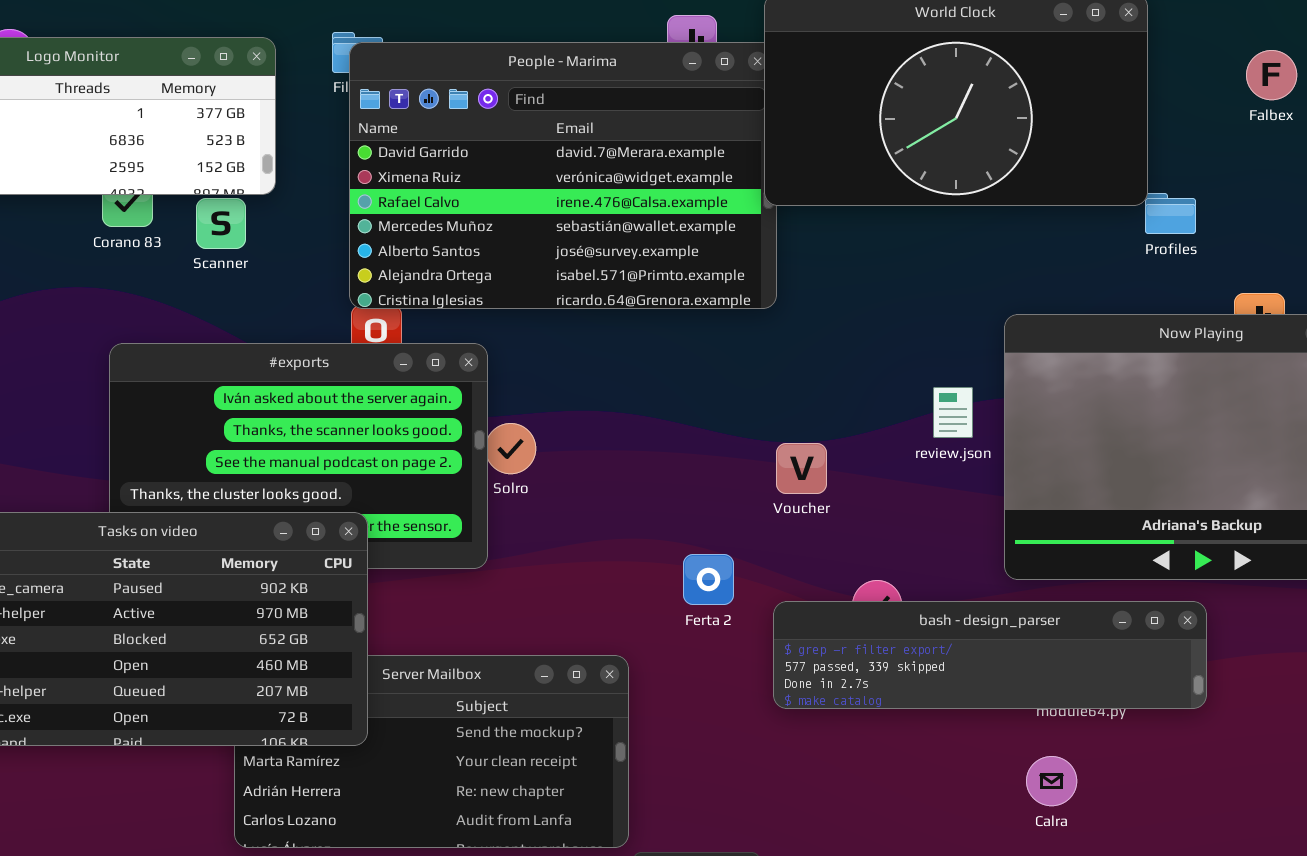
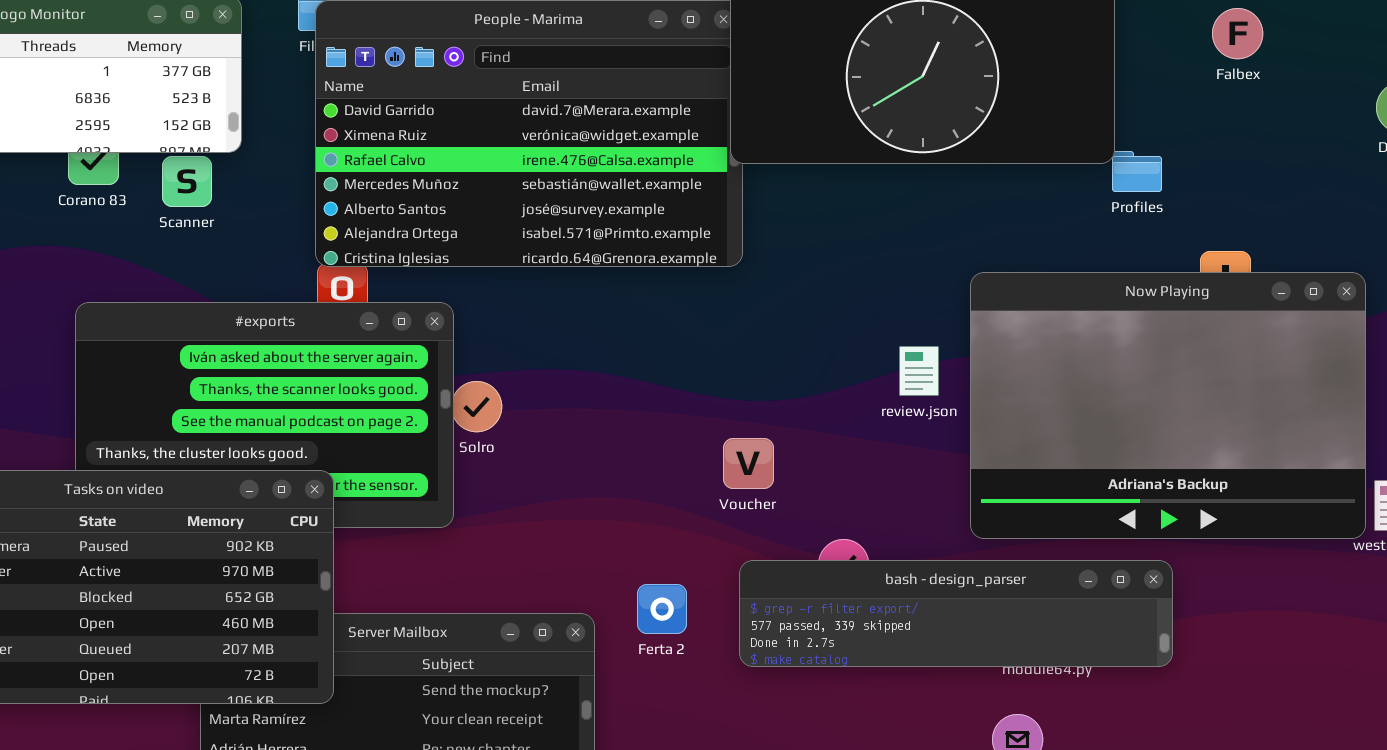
Voucher: [776,443,827,494] -> [723,438,774,489], moved
Ferta 2: [683,554,734,605] -> [637,584,687,634], moved

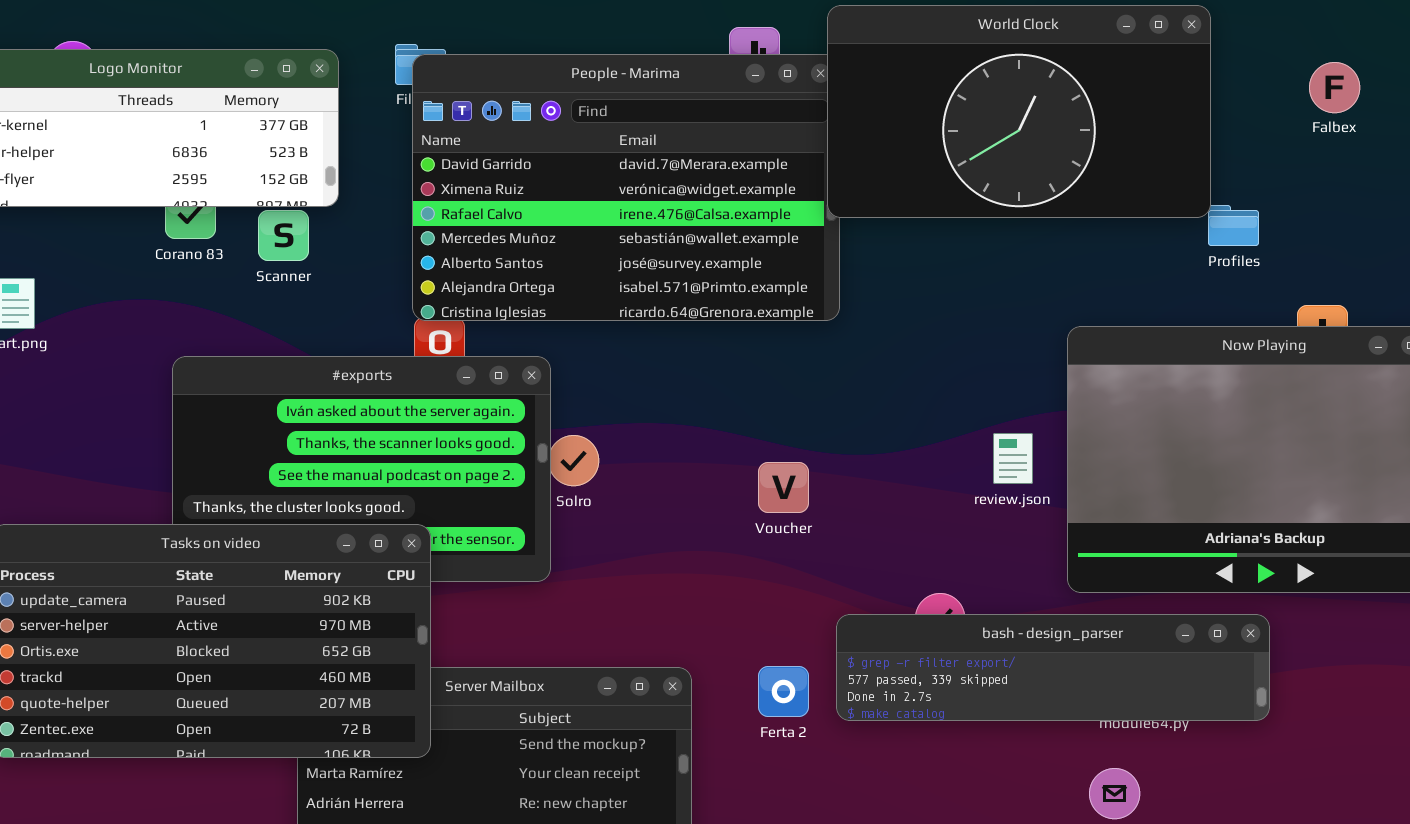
review.json: [899,346,939,396] -> [993,433,1033,484], moved
Voucher: [723,438,774,489] -> [758,462,809,513], moved
Ferta 2: [637,584,687,634] -> [758,666,809,717], moved

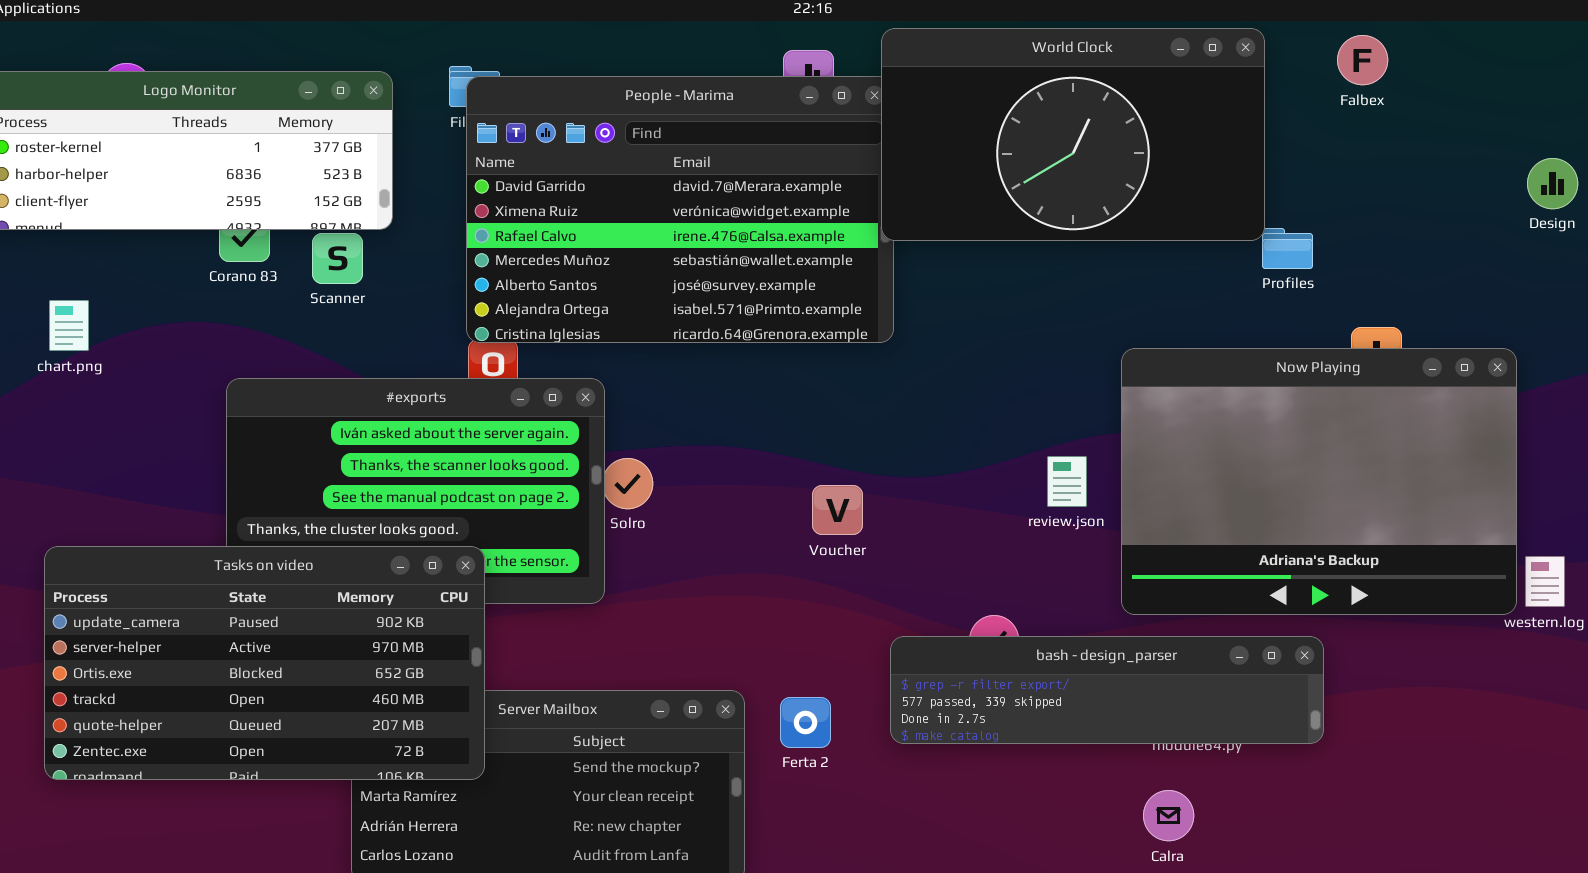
Falbex: [1309,62,1360,113] -> [1337,35,1388,85], moved
Ferta 2: [758,666,809,717] -> [780,697,831,748], moved

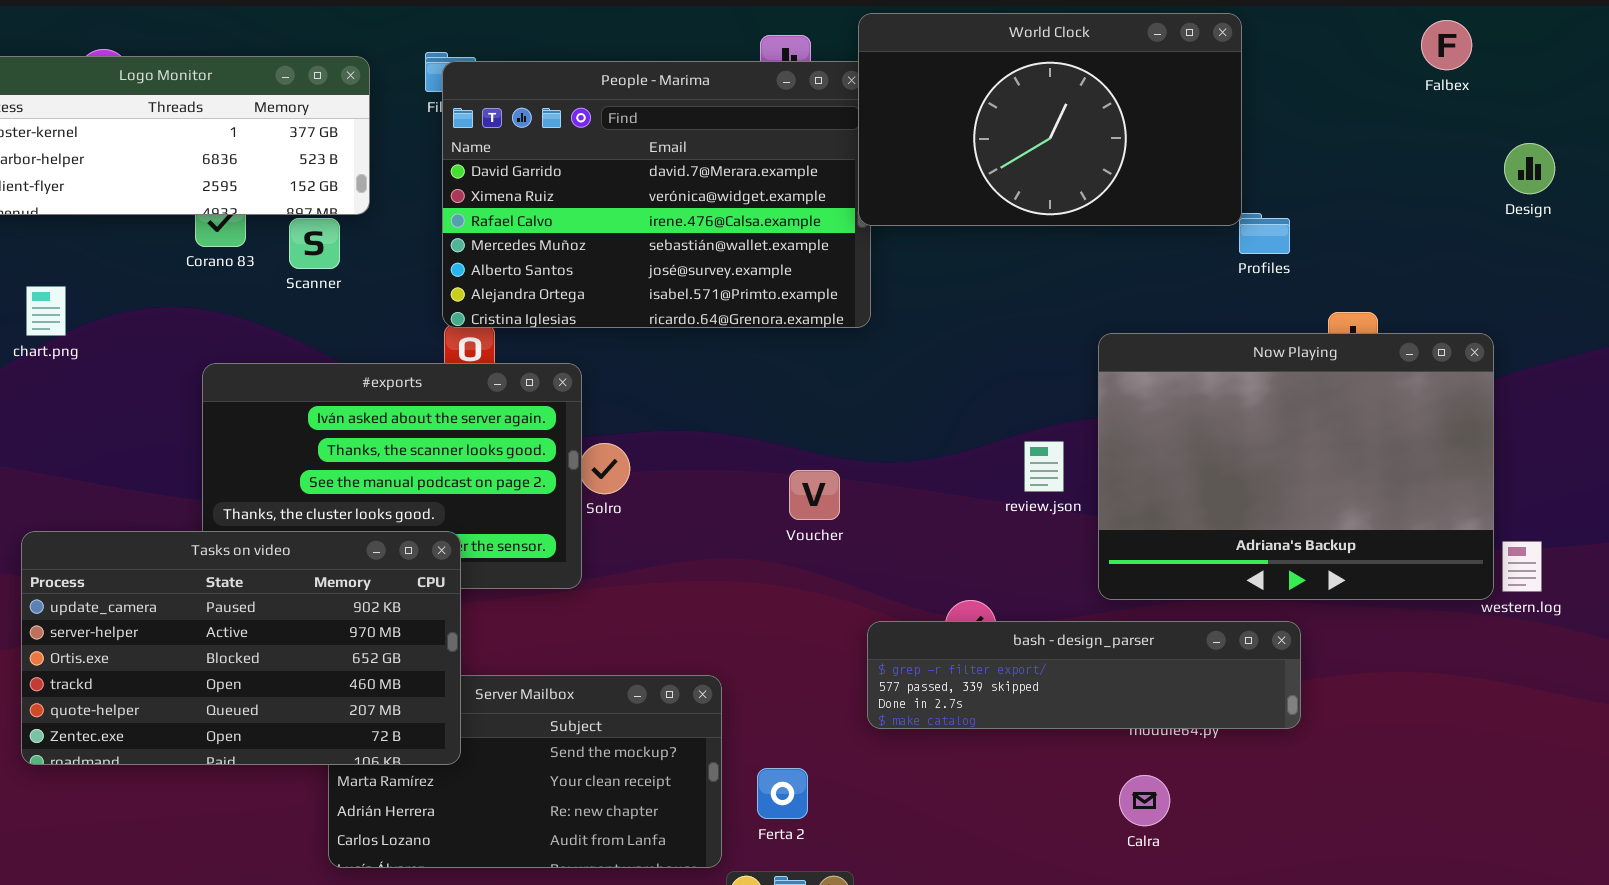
Falbex: [1337,35,1388,85] -> [1421,20,1472,70], moved
Ferta 2: [780,697,831,748] -> [757,768,808,819], moved

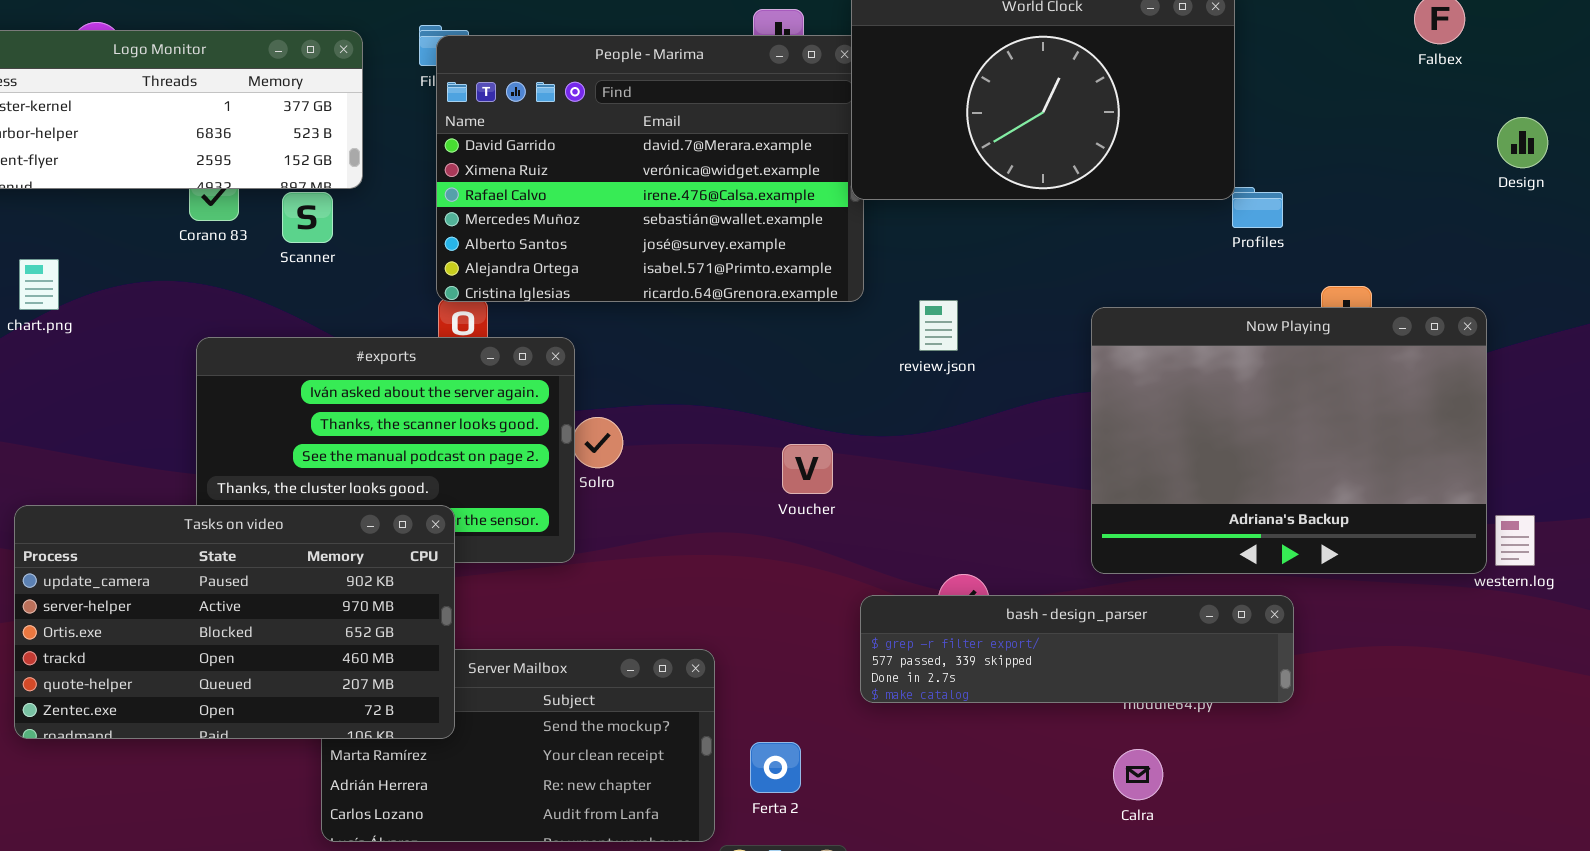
review.json: [1024,441,1064,492] -> [919,300,958,351], moved

